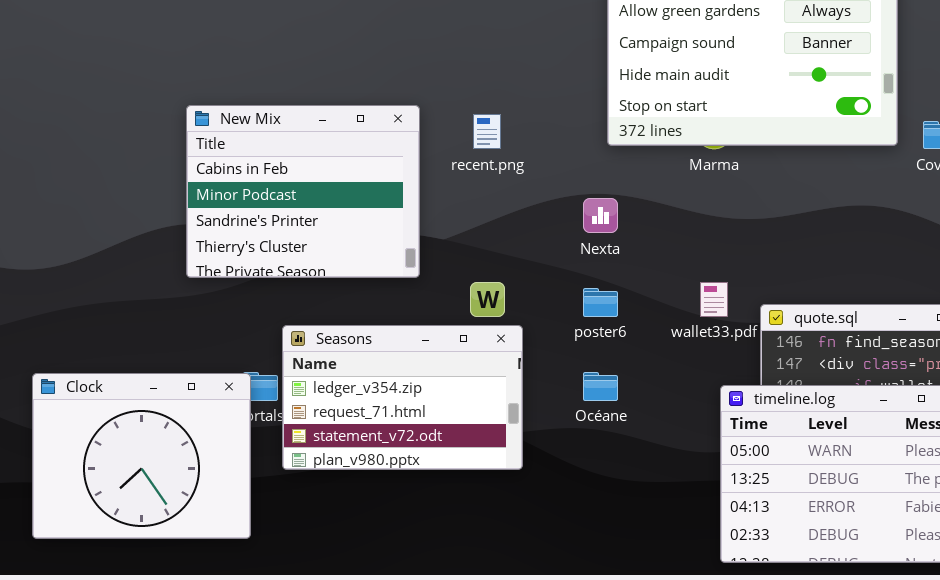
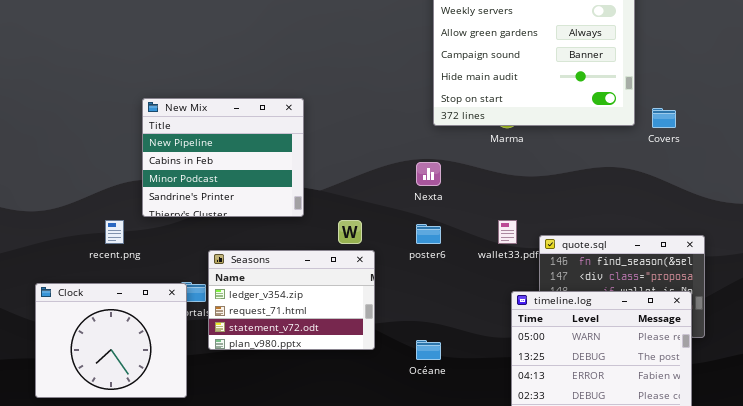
New Mix: [186,105,420,278] -> [142,98,304,217], scrolled up 1 row
recent.png: [473,114,501,149] -> [105,220,124,244], moved
Océane: [583,372,618,401] -> [416,340,441,360], moved

